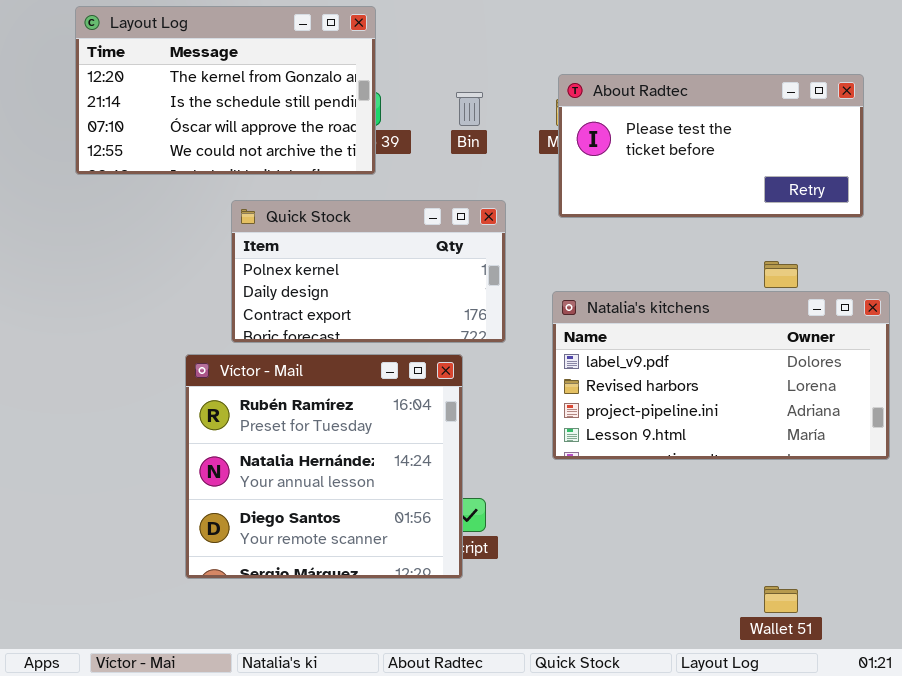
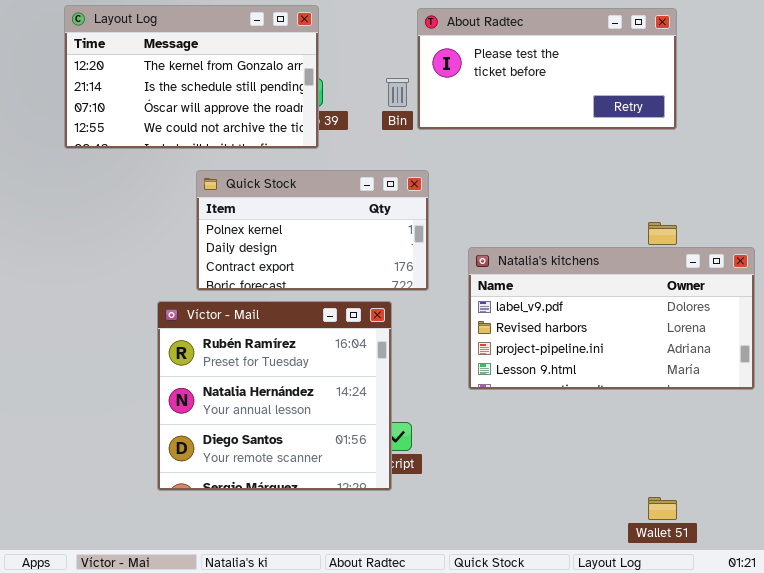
About Radtec: [558,74,864,218] -> [417,8,677,130], moved

